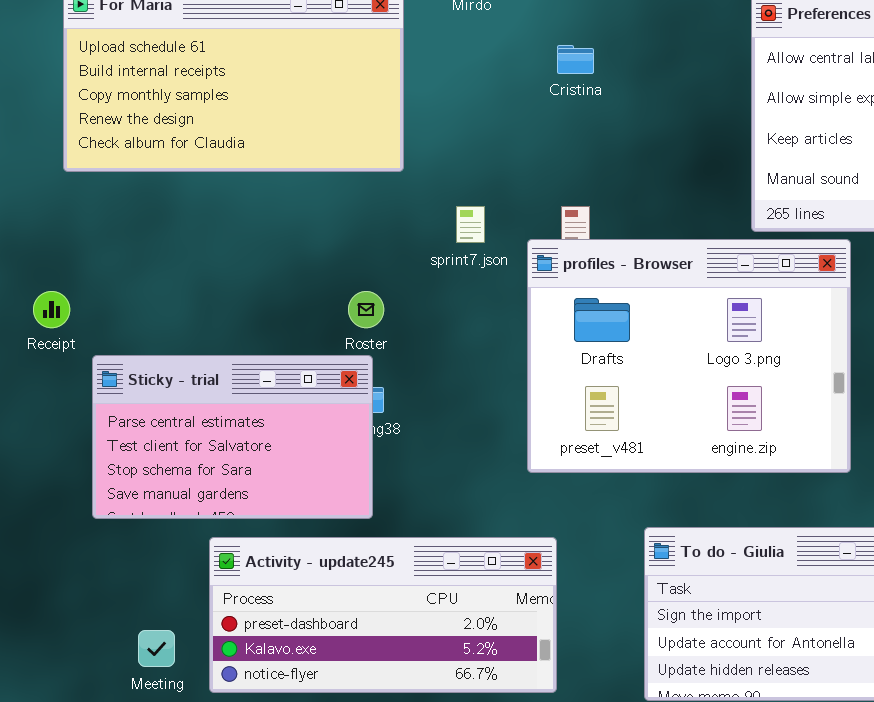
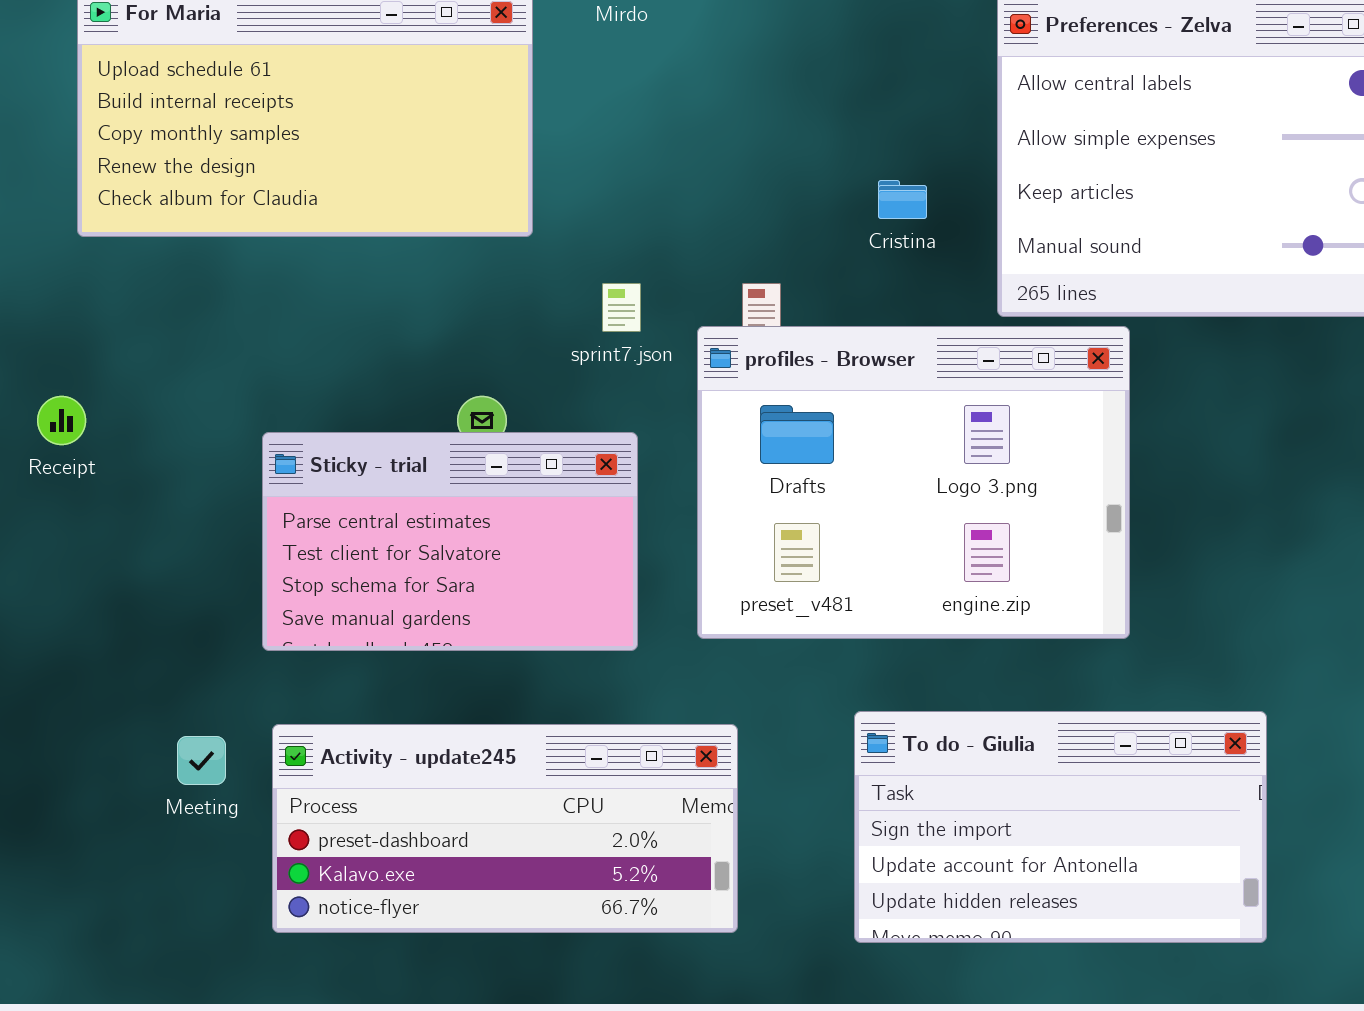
Cristina: [557,45,594,74] -> [878,180,927,219], moved
Sticky - trial: [92,355,373,519] -> [262,432,638,651], moved
Meeting: [138,630,175,667] -> [177,736,226,785], moved

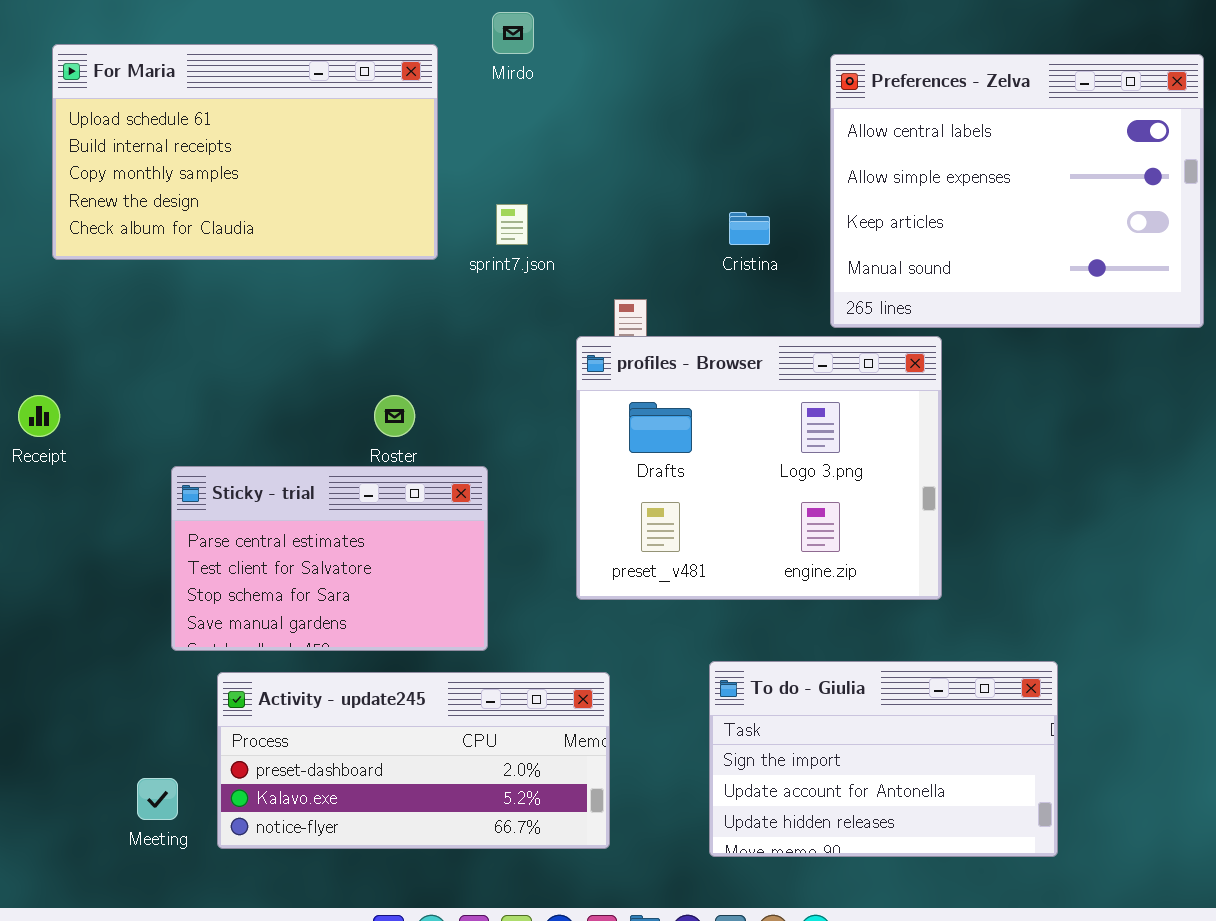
sprint7.json: [602,283,641,332] -> [496,204,528,245], moved
Sticky - trial: [262,432,638,651] -> [171,466,488,651], moved
Meeting: [177,736,226,785] -> [137,778,178,820], moved

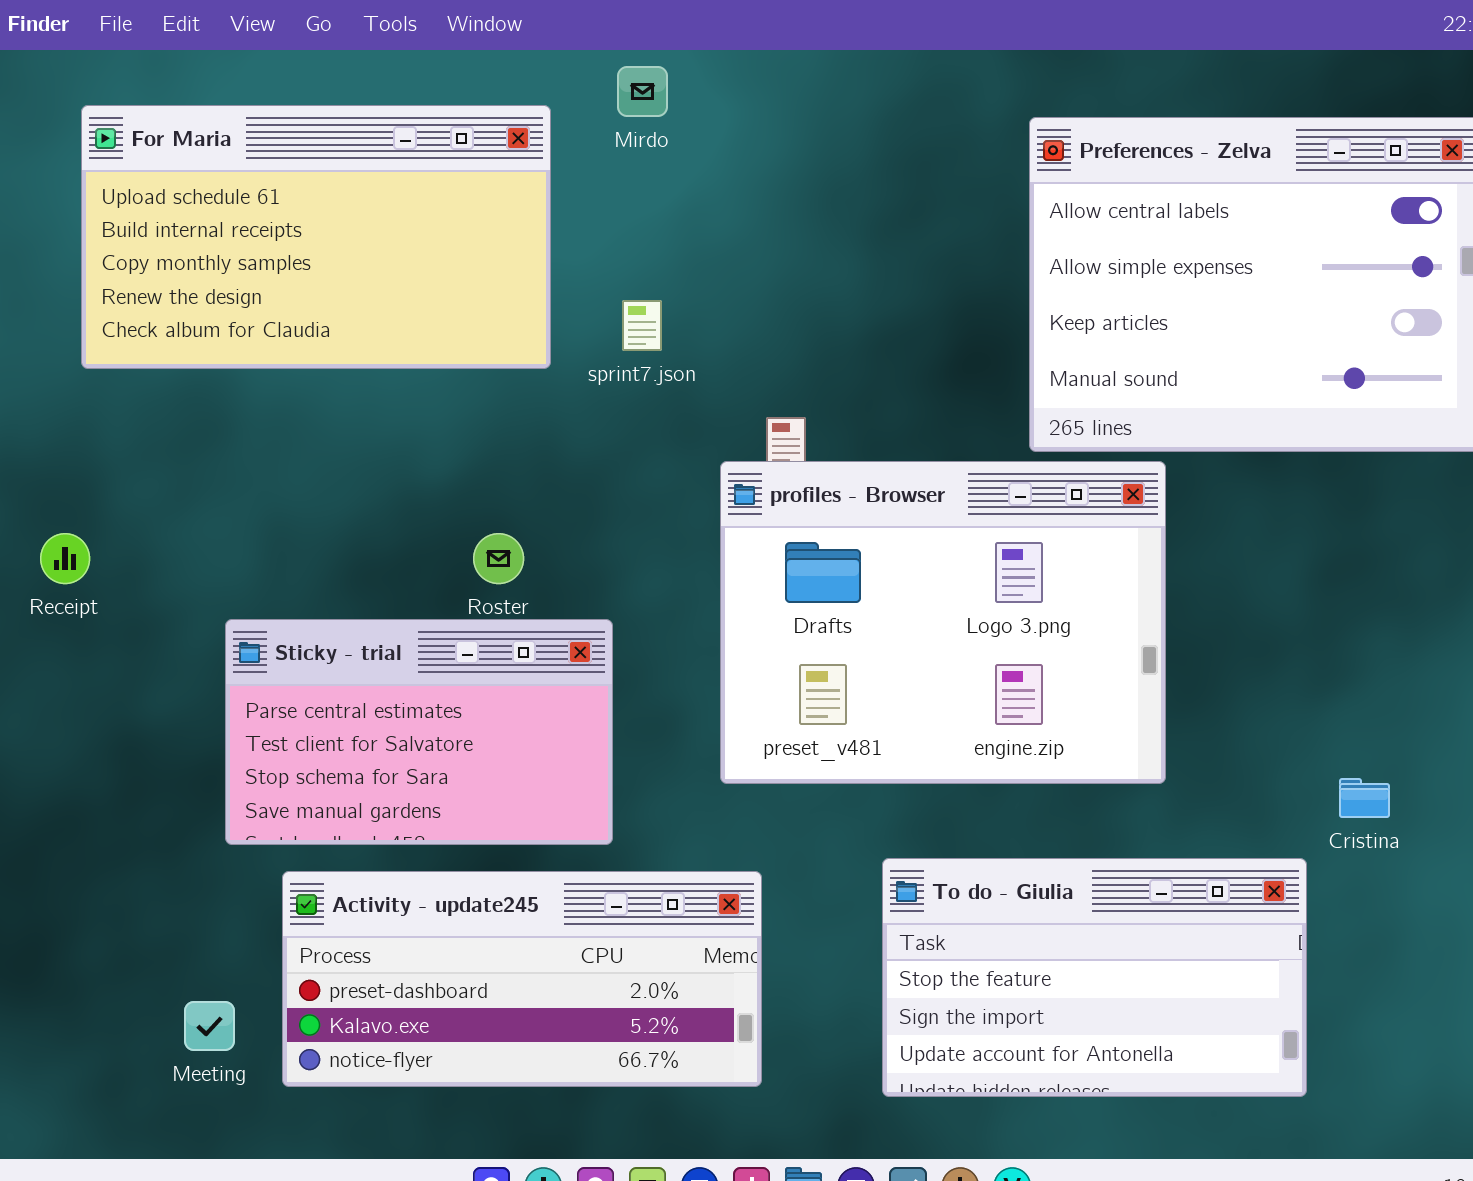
Cristina: [729,212,770,245] -> [1339,778,1390,818], moved
To do - Giulia: [709,661,1058,857] -> [882,858,1307,1097], scrolled up 1 row

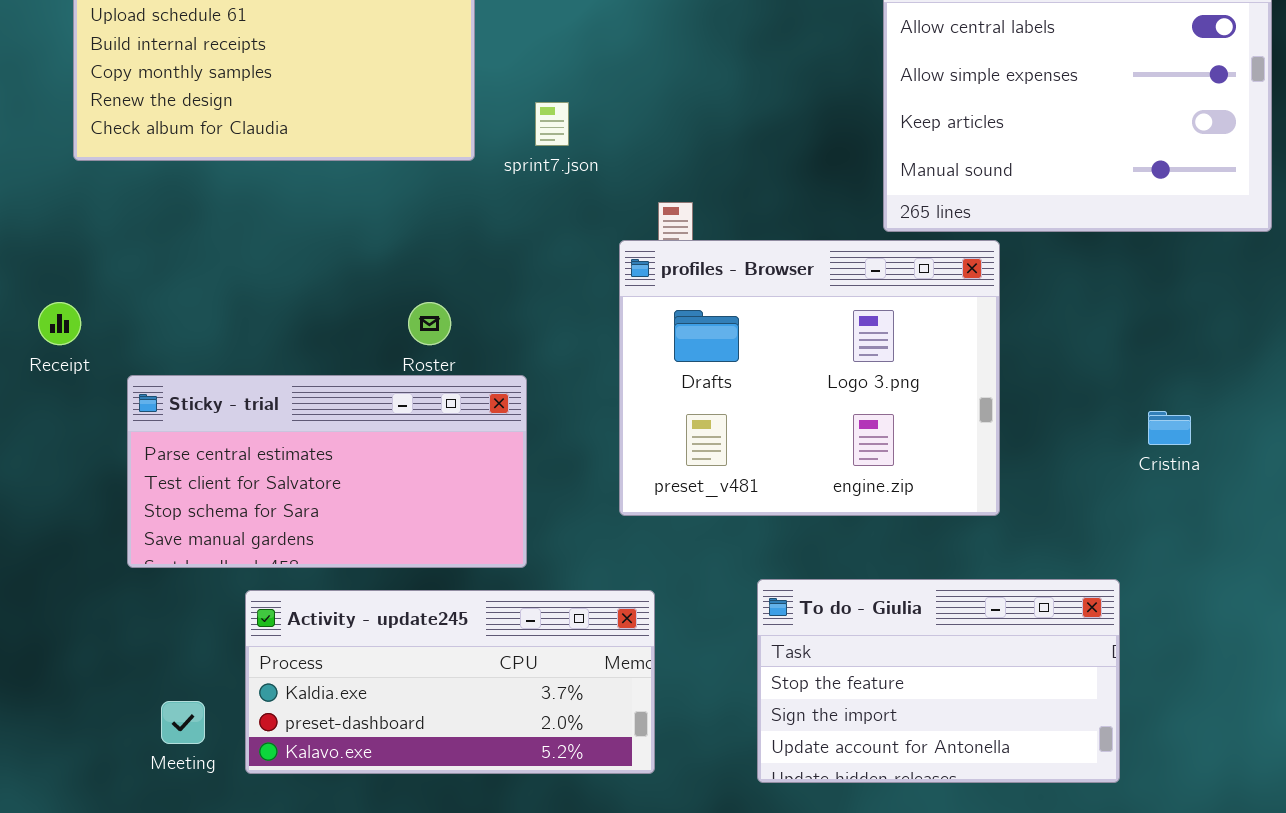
Sticky - trial: [225,619,613,845] -> [127,375,527,568], resized
Cristina: [1339,778,1390,818] -> [1148,411,1191,445], moved
Activity - update245: [282,871,762,1087] -> [245,590,655,774], scrolled up 1 row

